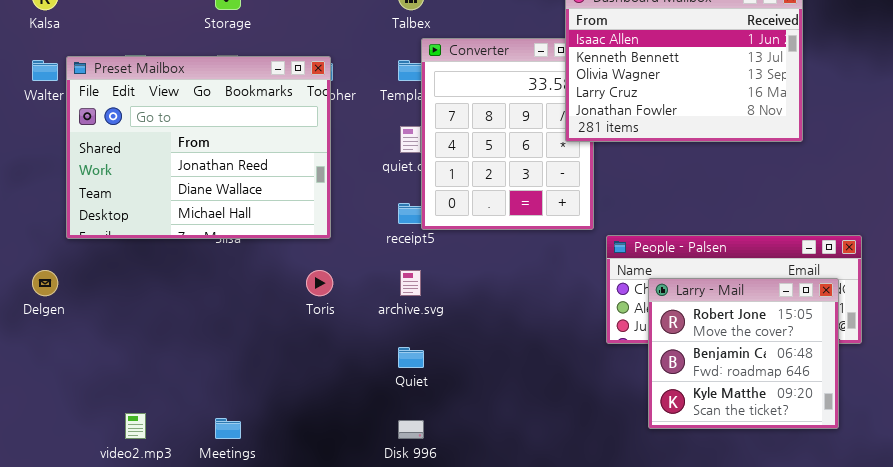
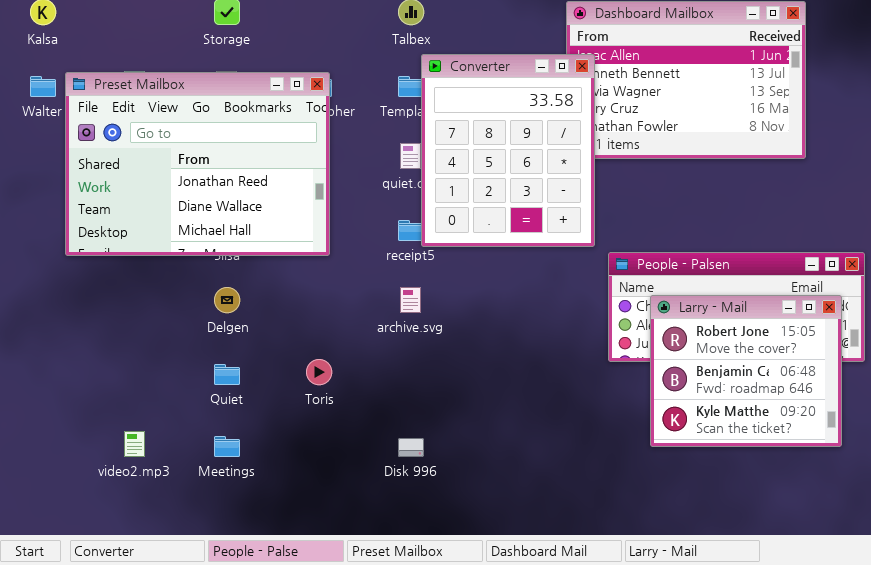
Converter: [421,38,594,230] -> [421,54,595,247], raised
Delgen: [32,270,58,296] -> [214,287,240,313], moved
Toris: [306,270,333,296] -> [306,359,332,385], moved
Quiet: [398,347,424,368] -> [214,364,240,385], moved

